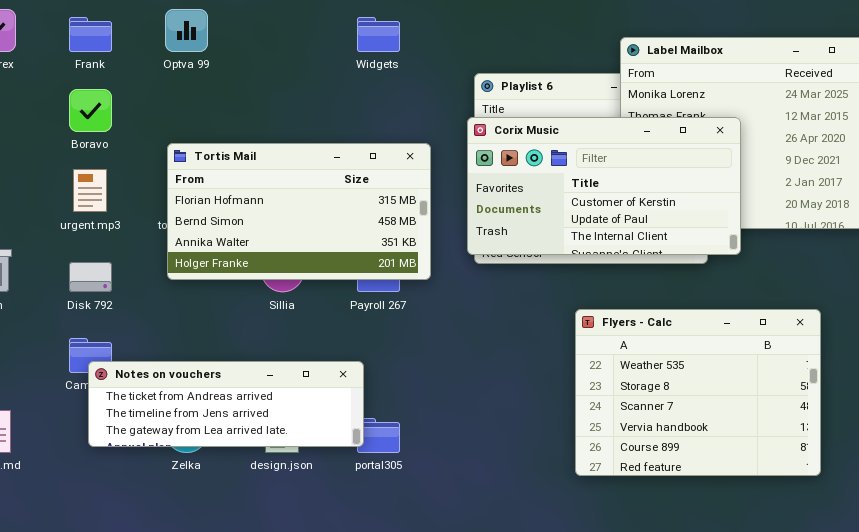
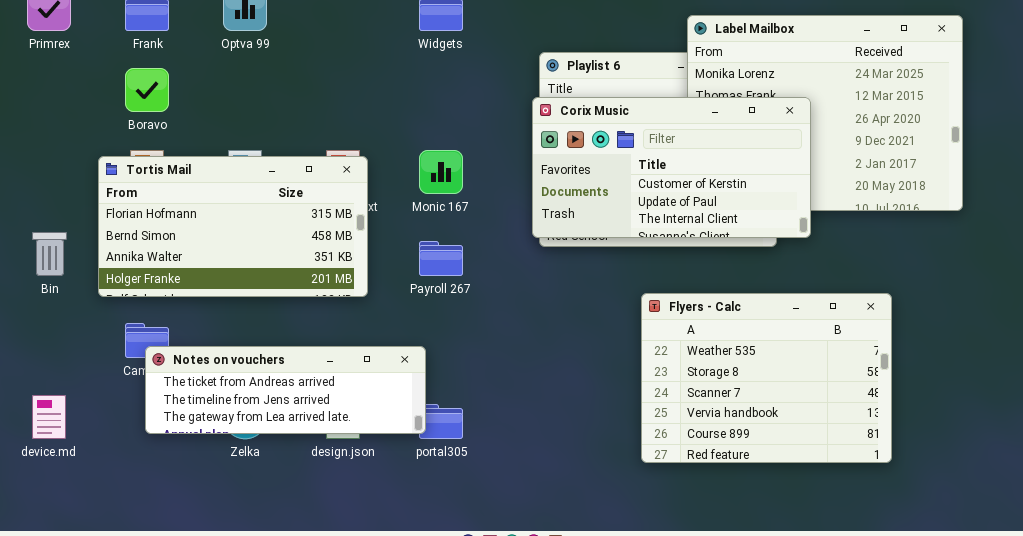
Tortis Mail: [167,143,431,280] -> [98,156,368,297], moved

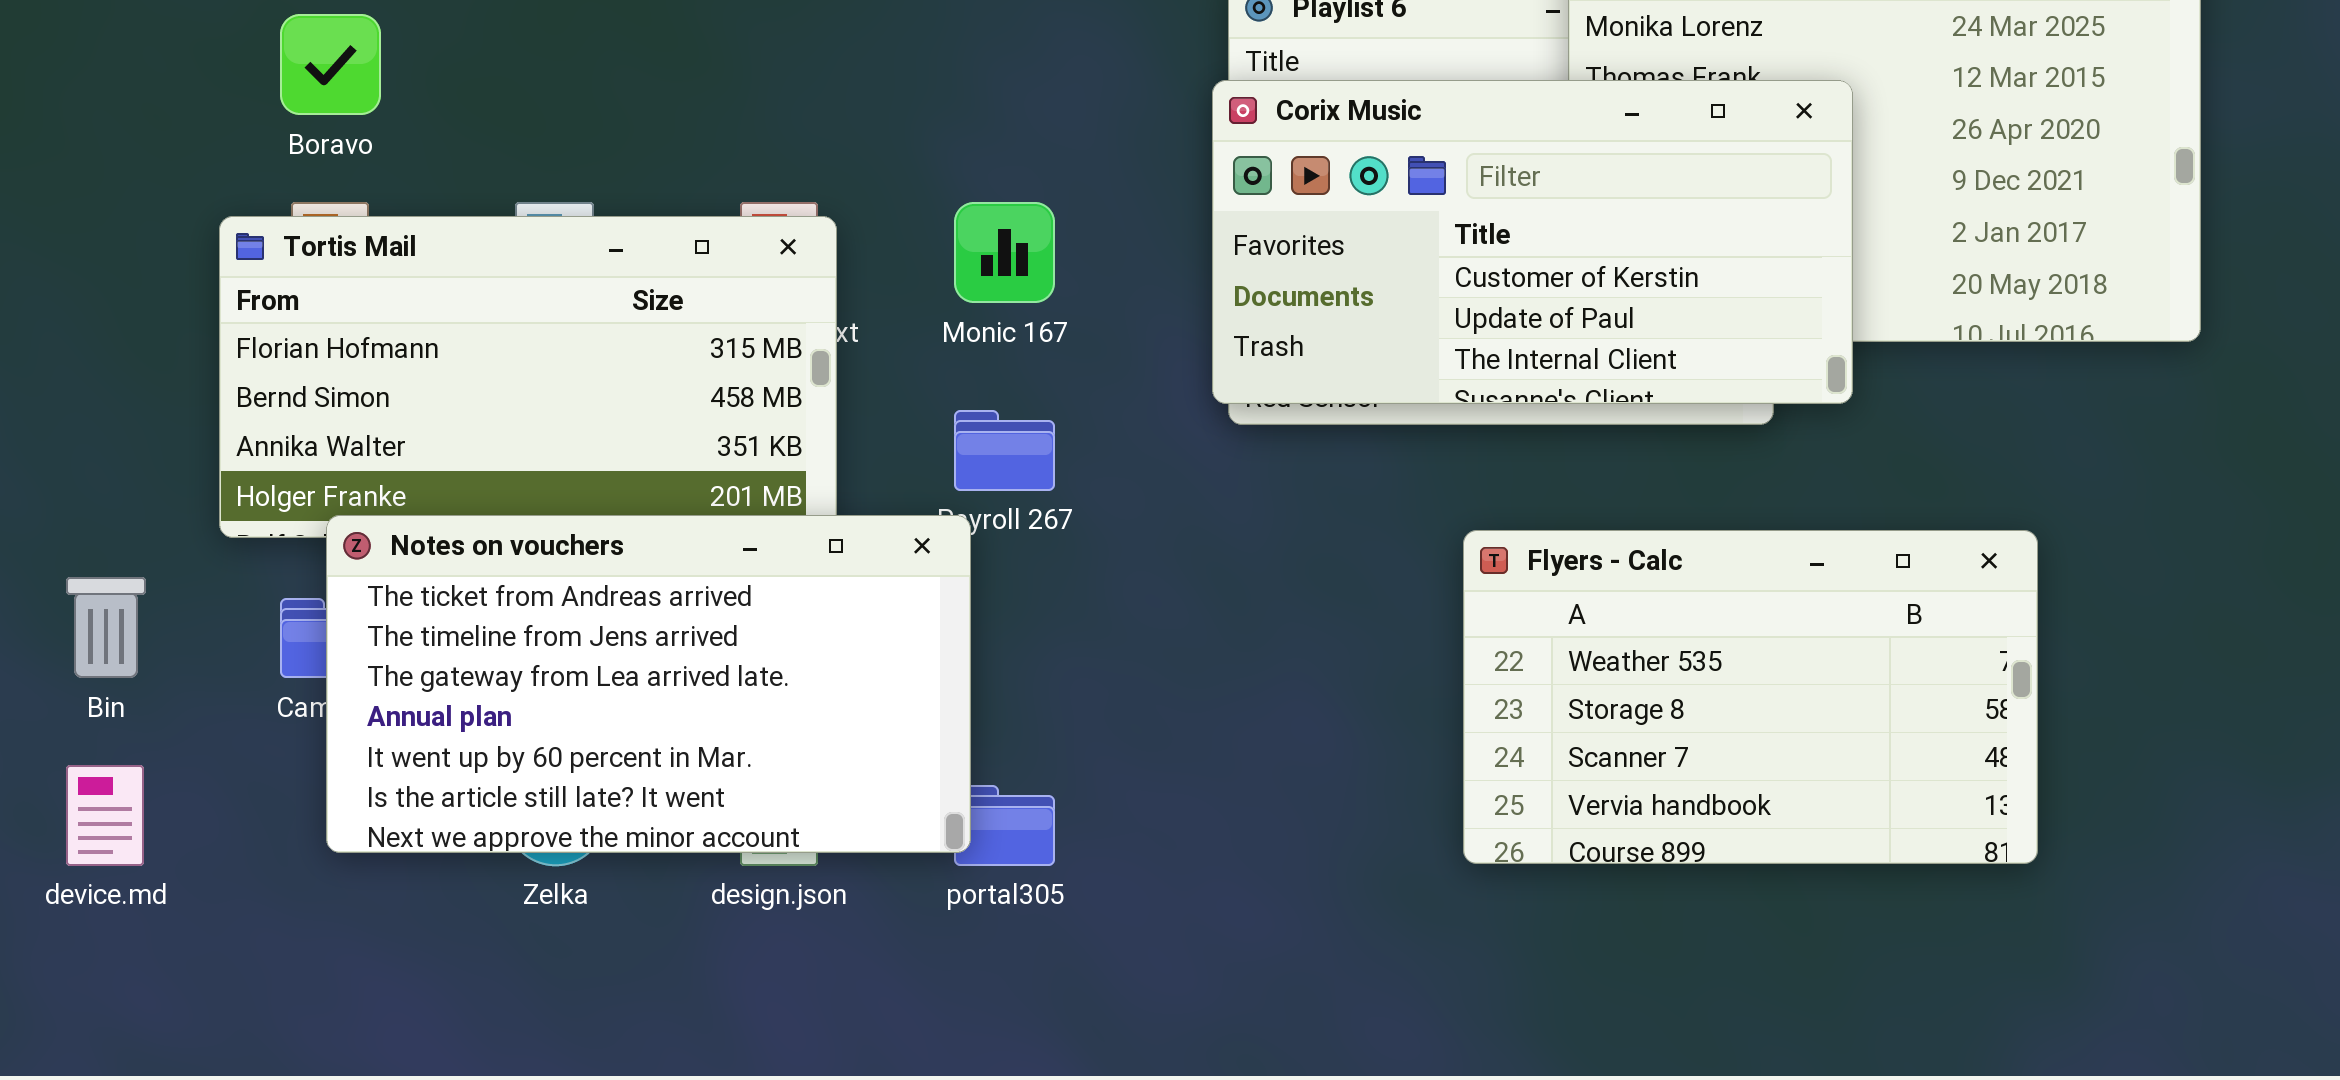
Bin: [32,232,67,276] -> [66,577,146,678], moved
Flyers - Calc: [641,293,892,463] -> [1463,530,2038,864], resized
Notes on vouchers: [145,346,426,434] -> [326,515,971,853], resized

